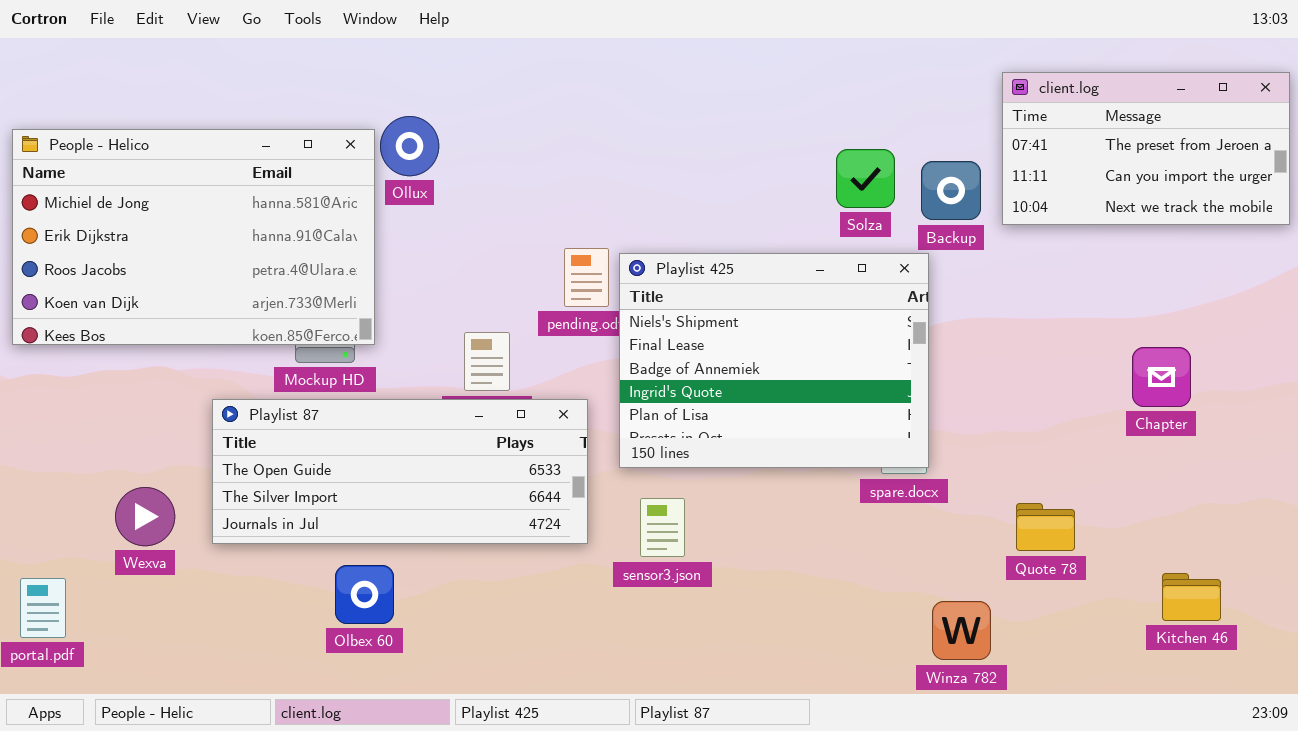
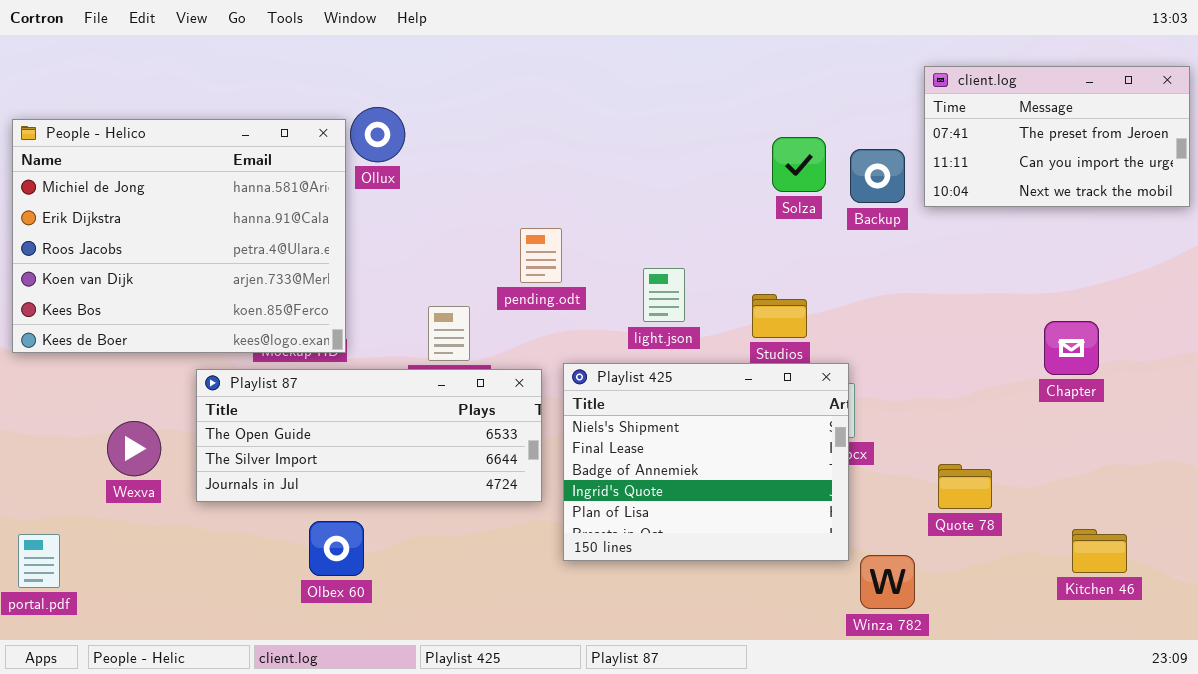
People - Helico: [12,129,375,345] -> [12,119,346,353], resized
Playlist 425: [619,253,929,468] -> [563,363,849,561], moved
Wexva: [115,487,175,546] -> [107,421,161,476], moved

